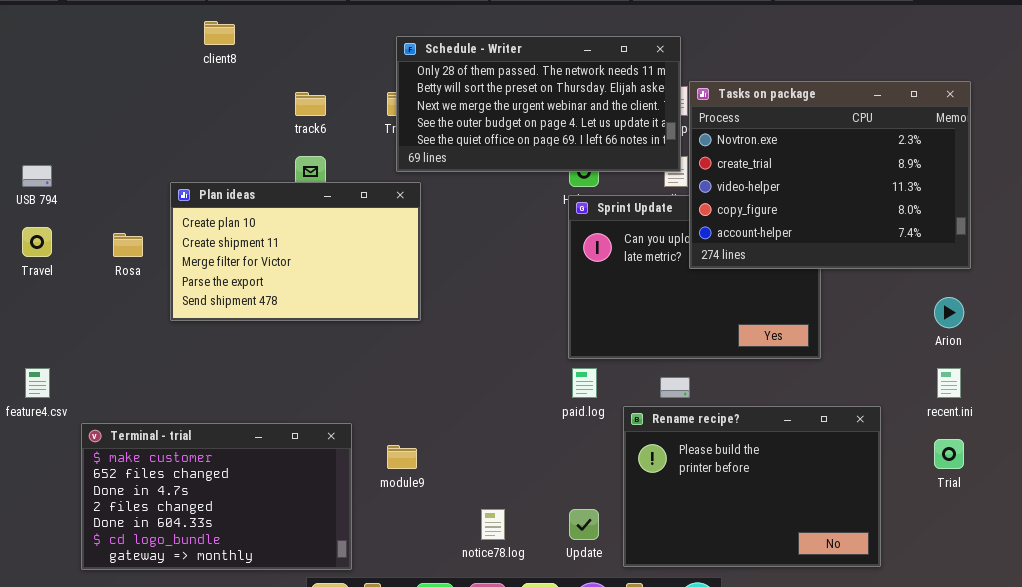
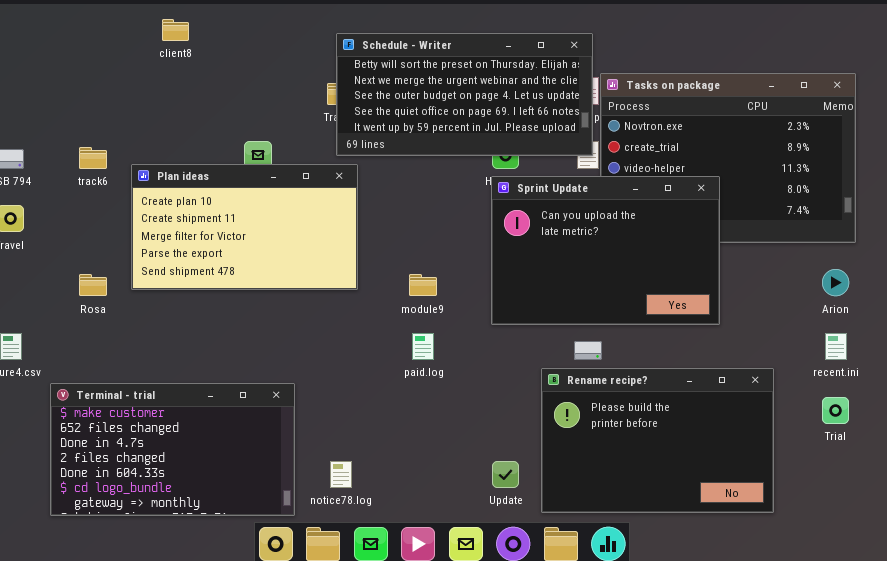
Schedule - Writer: [396,36,681,172] -> [336,33,593,156], scrolled down 1 row
track6: [295,92,326,116] -> [79,147,107,169], moved
Sprint Update: [568,195,821,359] -> [491,176,720,325], raised
Rosa: [113,233,143,257] -> [79,274,107,296], moved
paid.log: [572,368,597,398] -> [412,333,434,360], moved
module9: [387,445,417,469] -> [409,274,437,296], moved
notice78.log: [481,509,505,540] -> [330,461,352,488], moved

